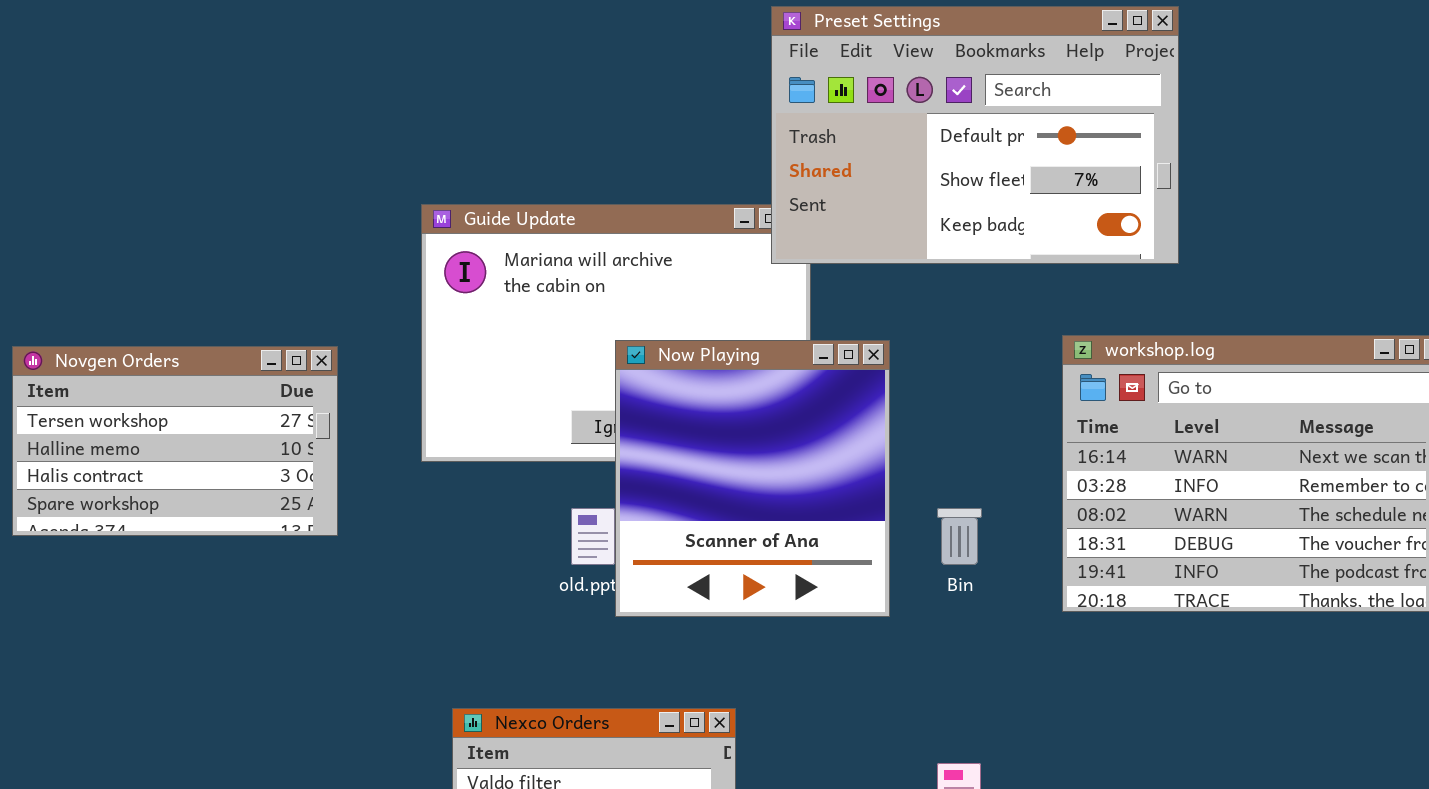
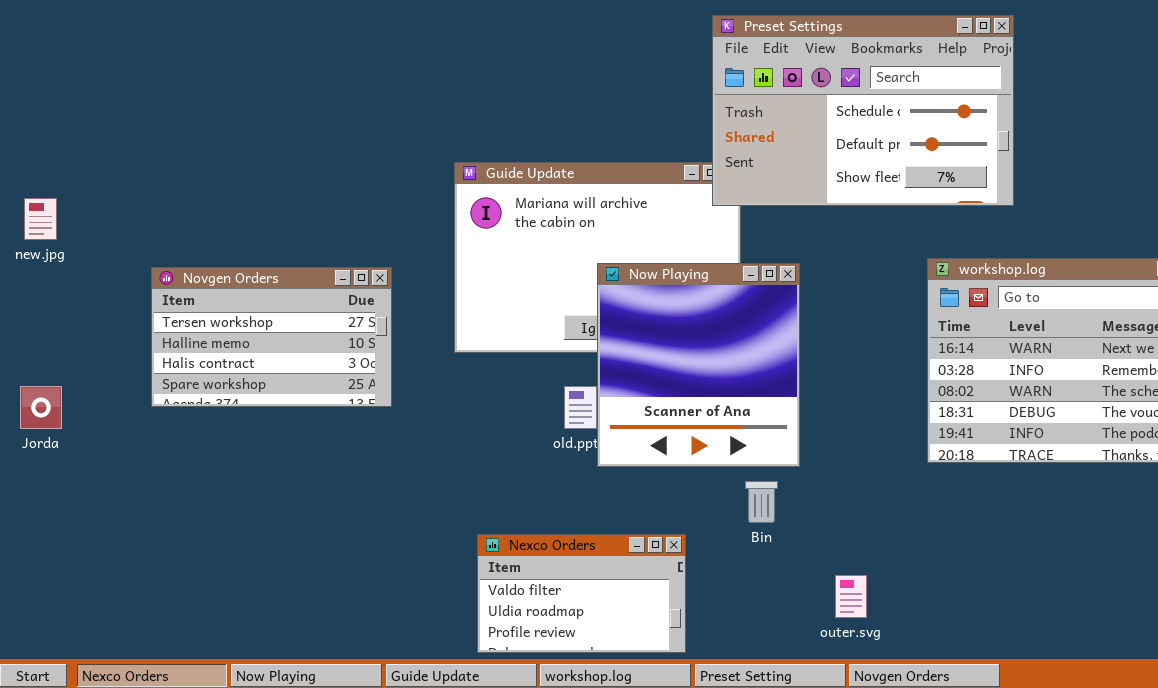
Preset Settings: [771,6,1179,264] -> [712,15,1014,206], scrolled up 1 row
Bin: [937,508,982,565] -> [745,481,778,523], moved

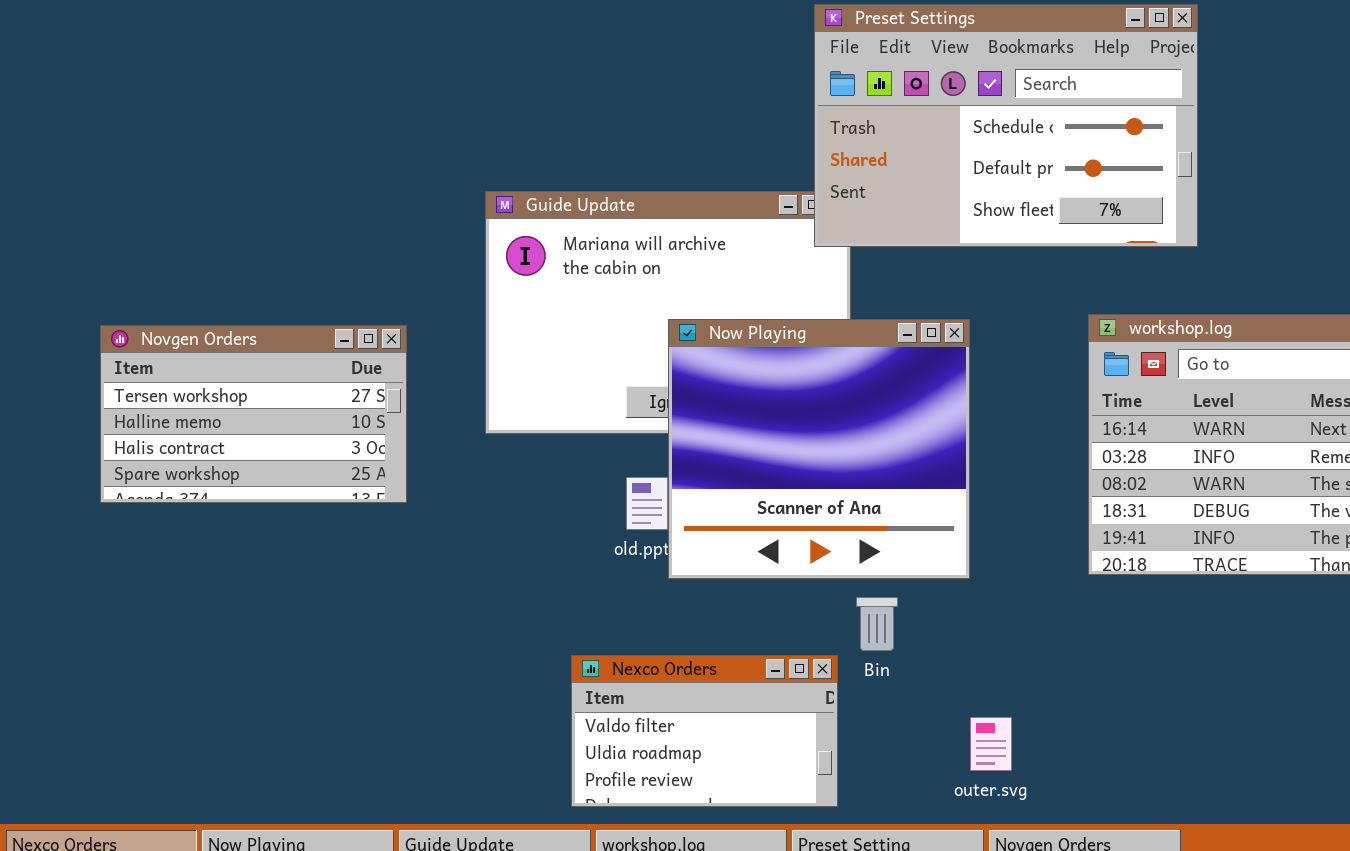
Now Playing: [597,263,800,467] -> [668,319,970,579], resized
Nexco Orders: [477,534,686,653] -> [571,655,838,807], moved

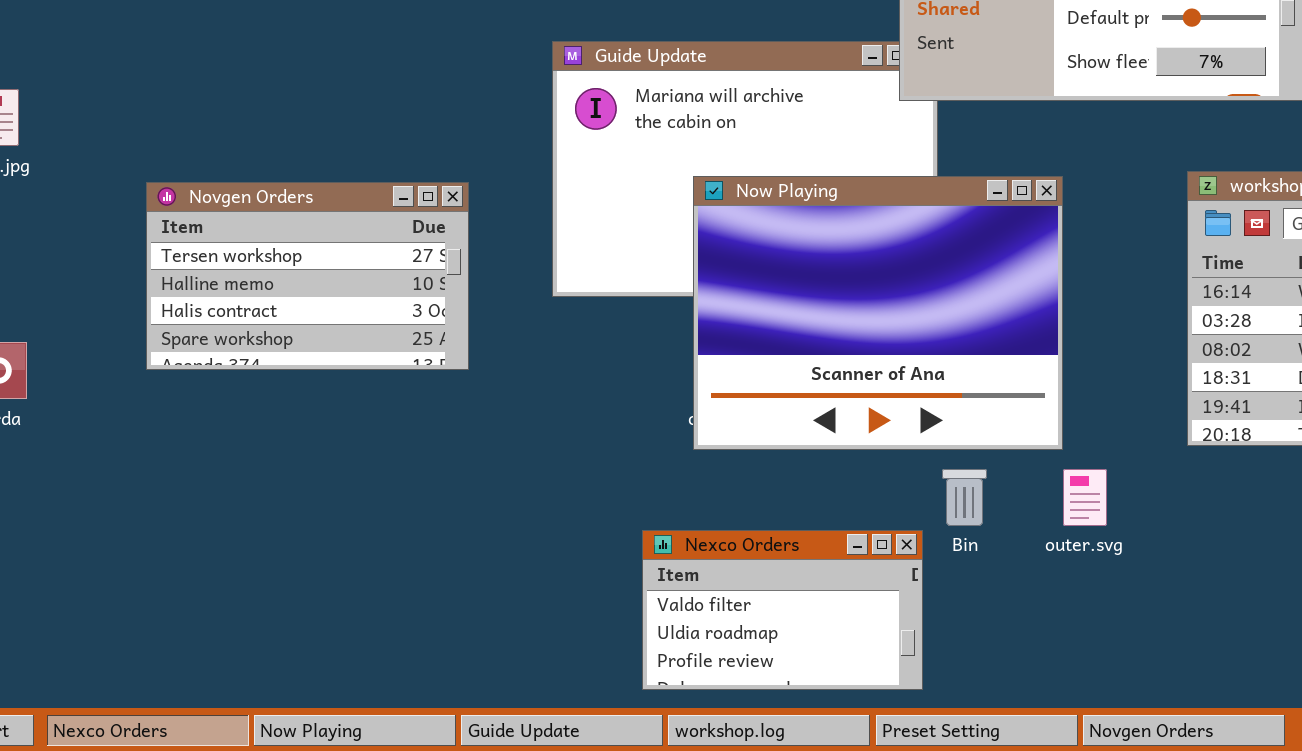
Now Playing: [668,319,970,579] -> [693,176,1063,450], resized
outer.svg: [970,717,1012,771] -> [1063,469,1107,526], moved

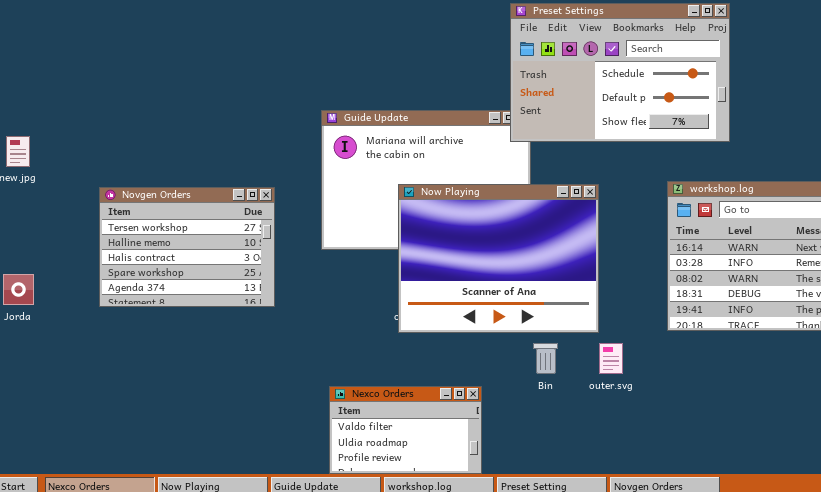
Novgen Orders: [146,182,469,370] -> [99,187,275,307], resized
Nexco Orders: [642,530,923,690] -> [329,386,482,474], moved

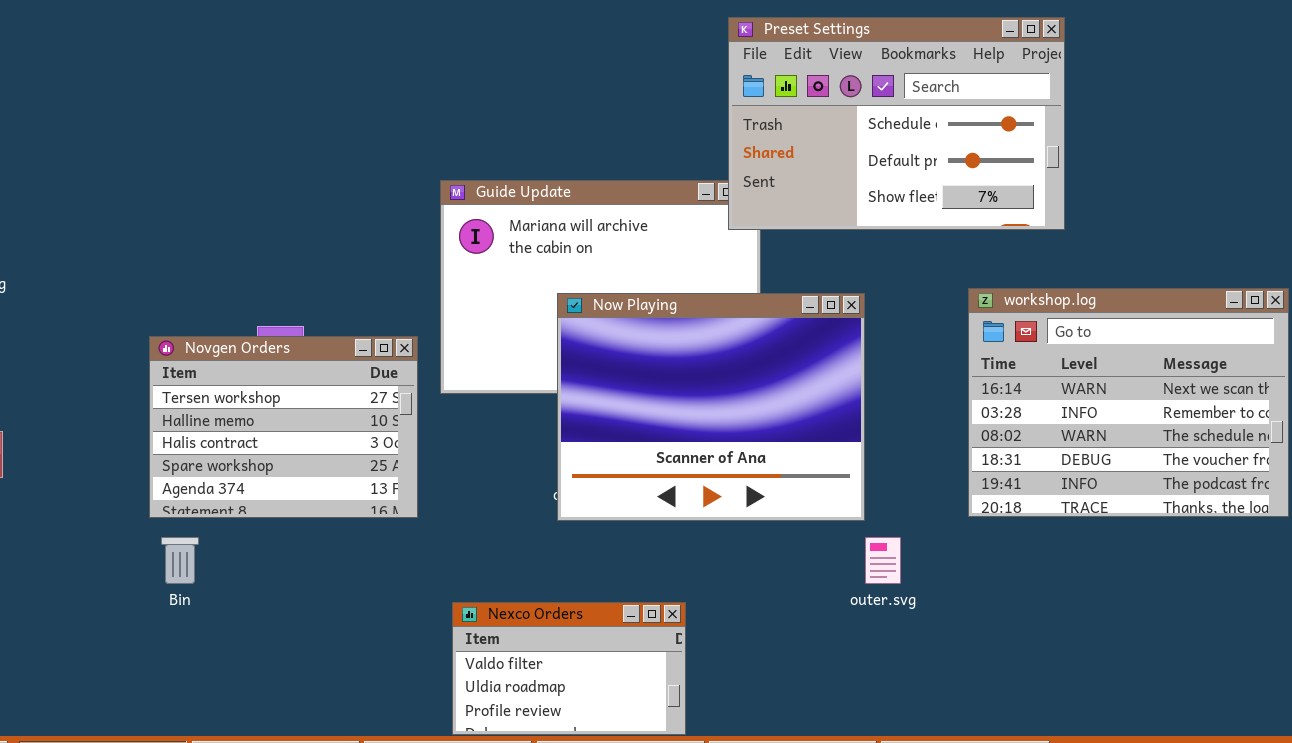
Novgen Orders: [99,187,275,307] -> [149,336,418,518], moved
Bin: [533,343,558,374] -> [161,537,199,584], moved

